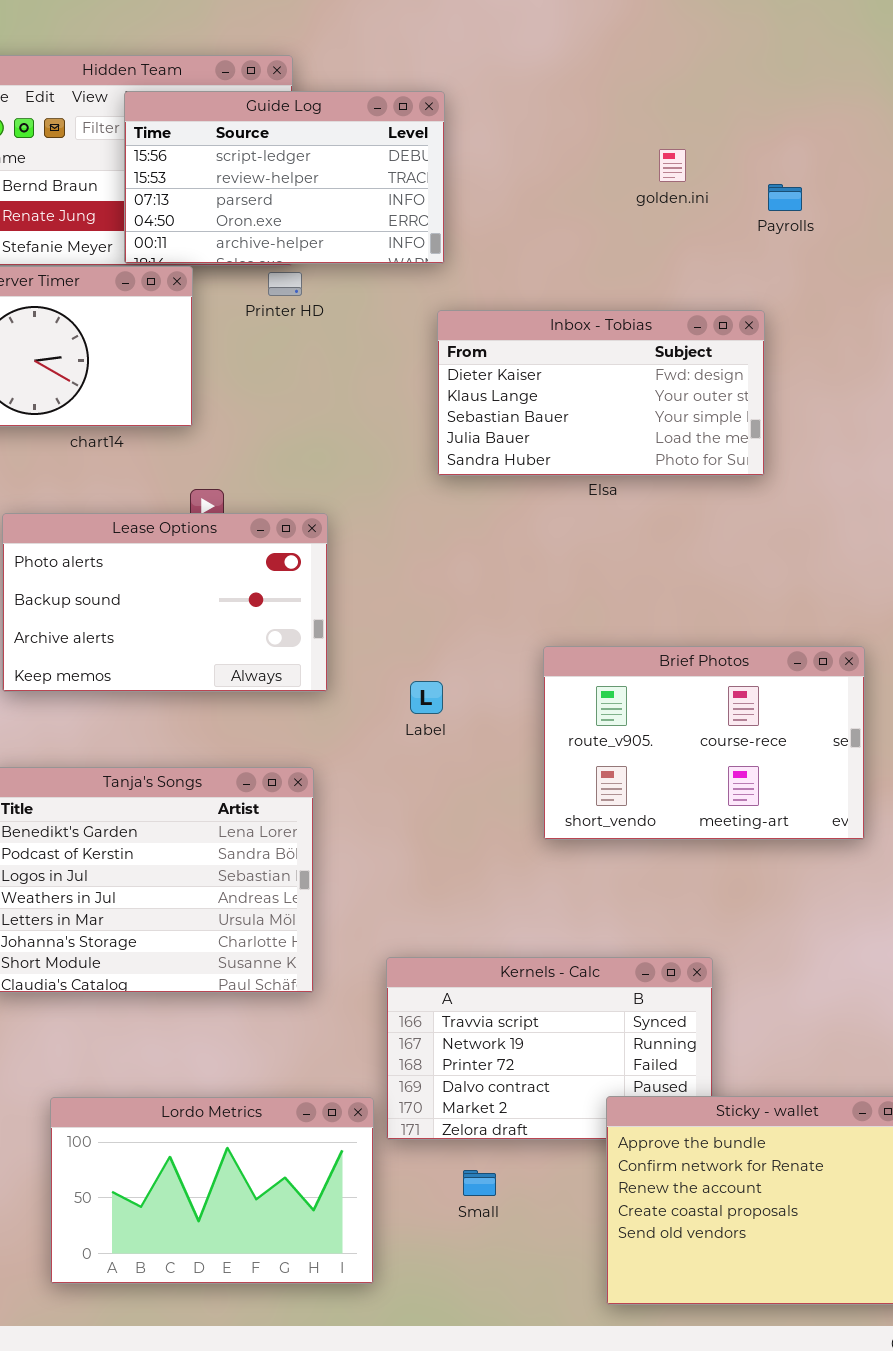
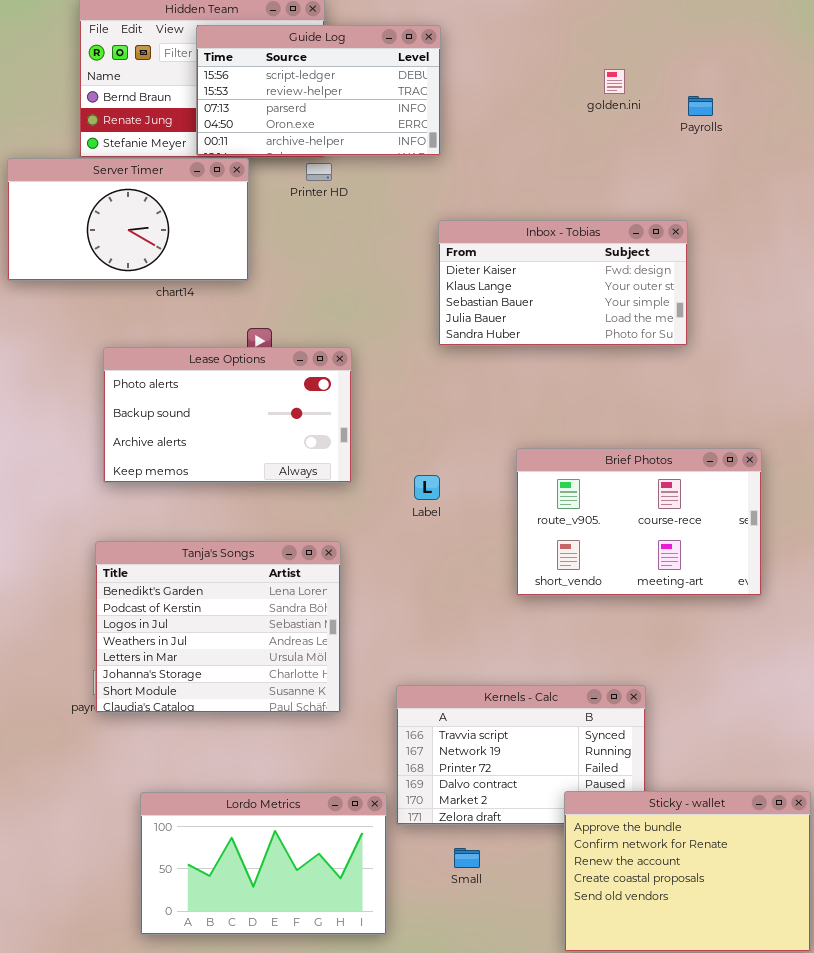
Inbox - Tobias: [437,310,765,476] -> [438,220,688,346], moved

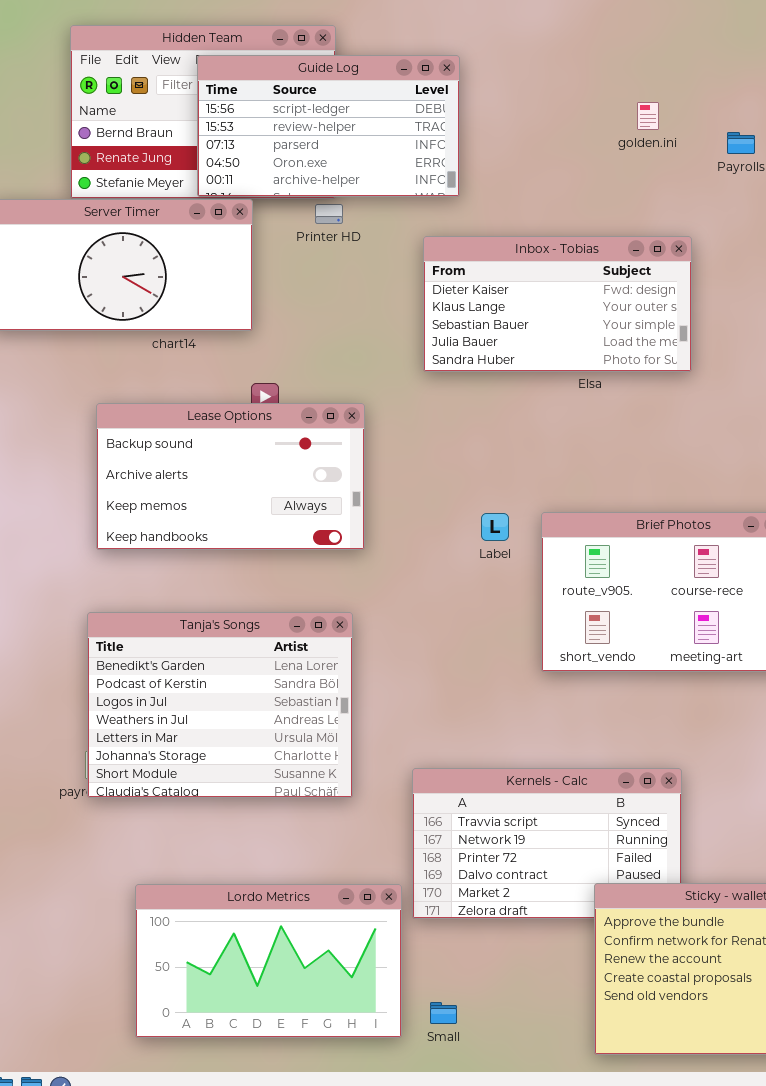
Inbox - Tobias: [438,220,688,346] -> [423,236,692,372], moved
Lease Options: [103,347,352,483] -> [96,403,365,550], scrolled down 1 row
Label: [414,475,440,500] -> [481,513,509,541], moved
Small: [454,848,480,868] -> [430,1002,457,1024], moved

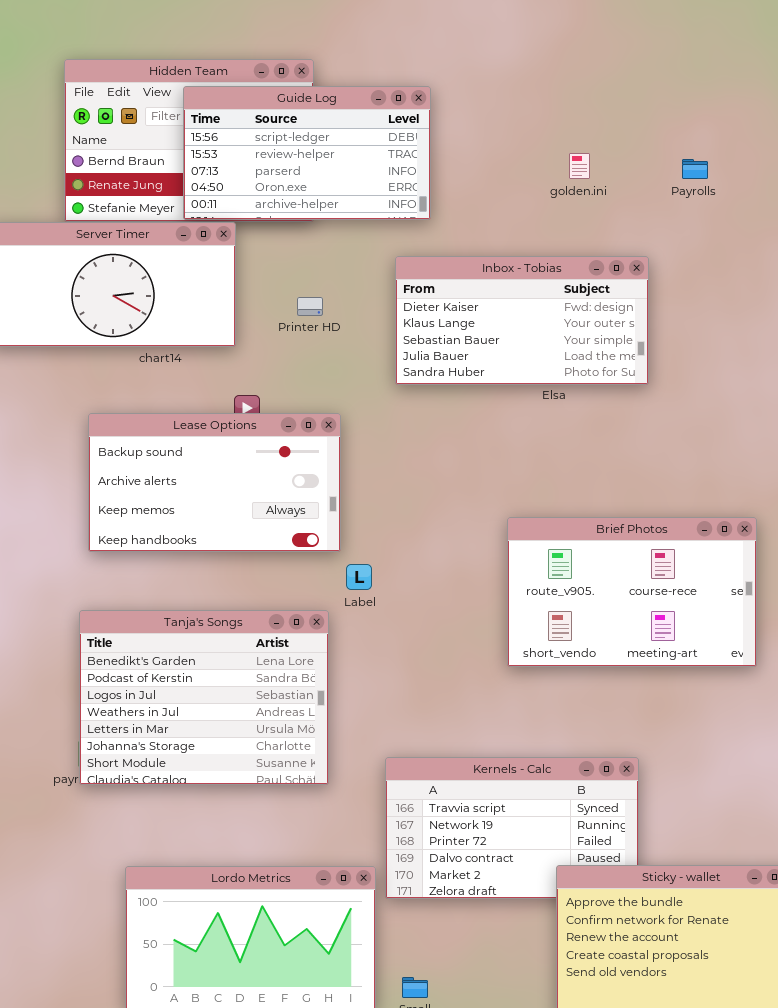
golden.ini: [637,102,659,130] -> [569,153,590,179], moved
Printer HD: [315,204,343,224] -> [297,297,323,316], moved
Label: [481,513,509,541] -> [346,564,372,590], moved

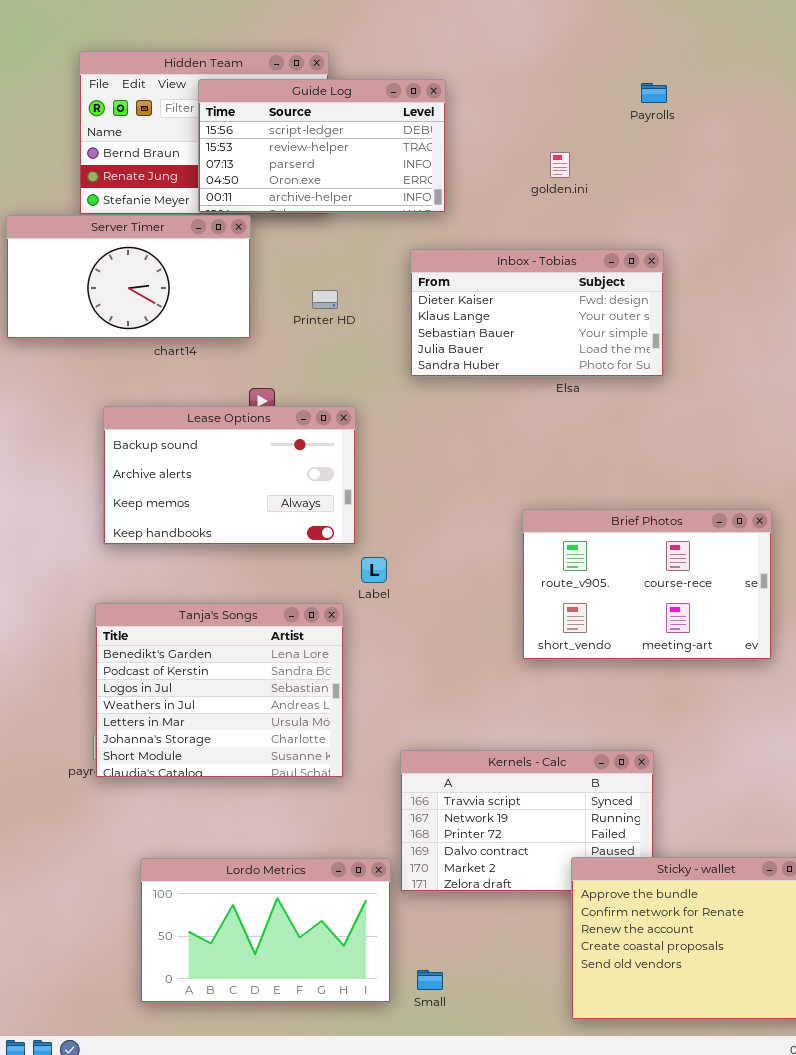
golden.ini: [569,153,590,179] -> [550,152,570,178], moved
Payrolls: [682,159,708,179] -> [641,83,667,103], moved

